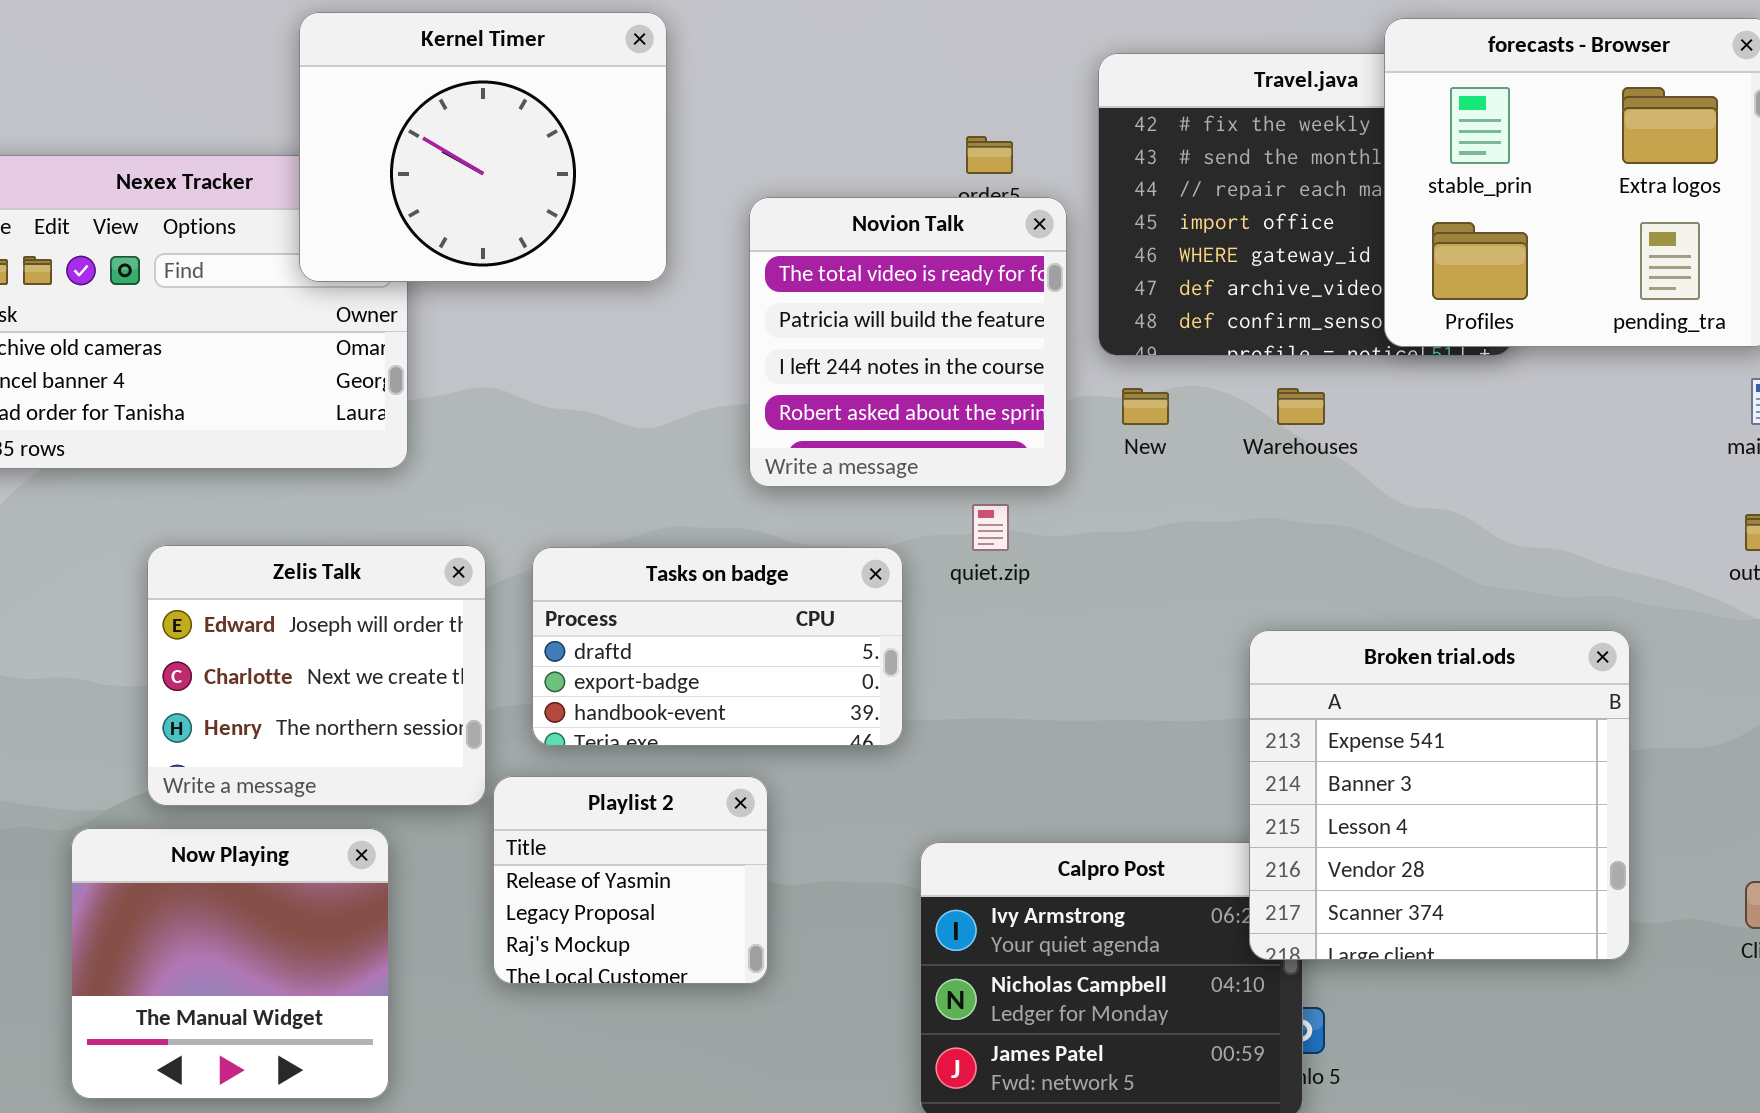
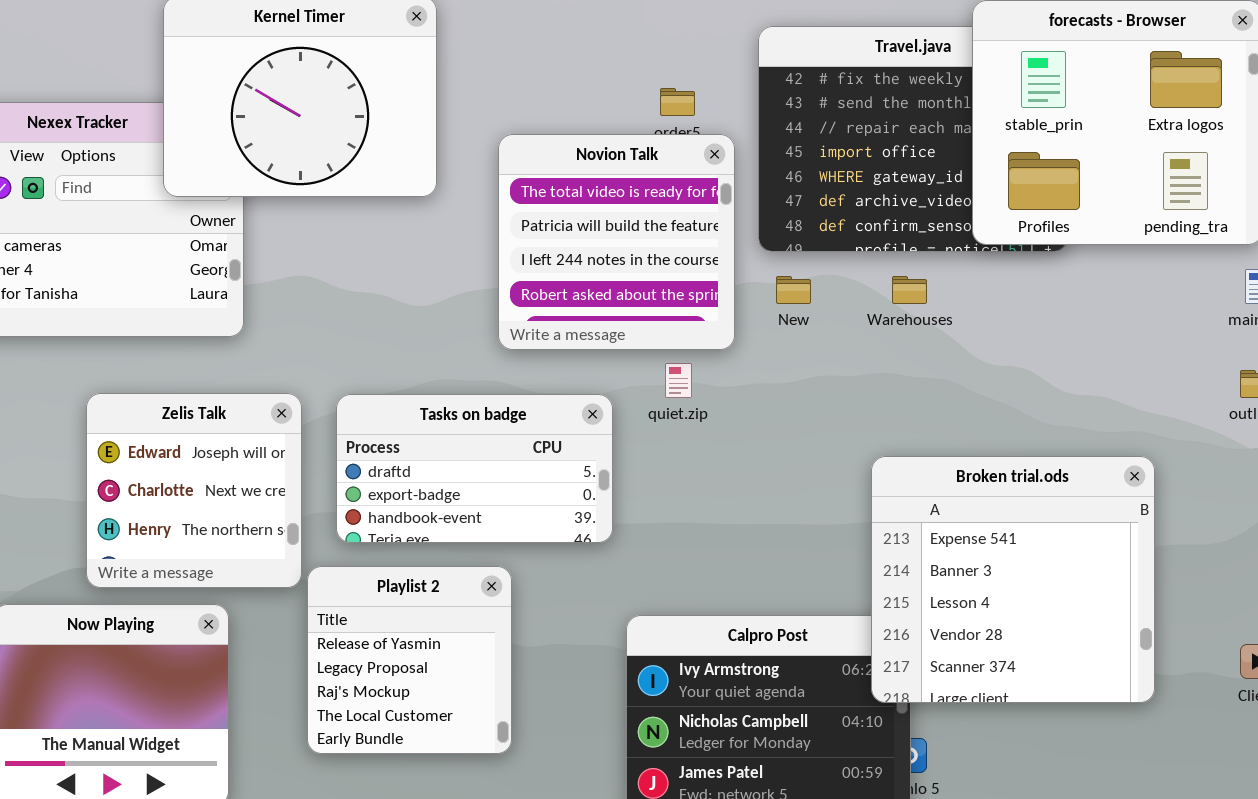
Zelis Talk: [147,545,486,806] -> [86,393,302,588], resized
Playlist 2: [493,776,768,984] -> [307,566,512,754], resized

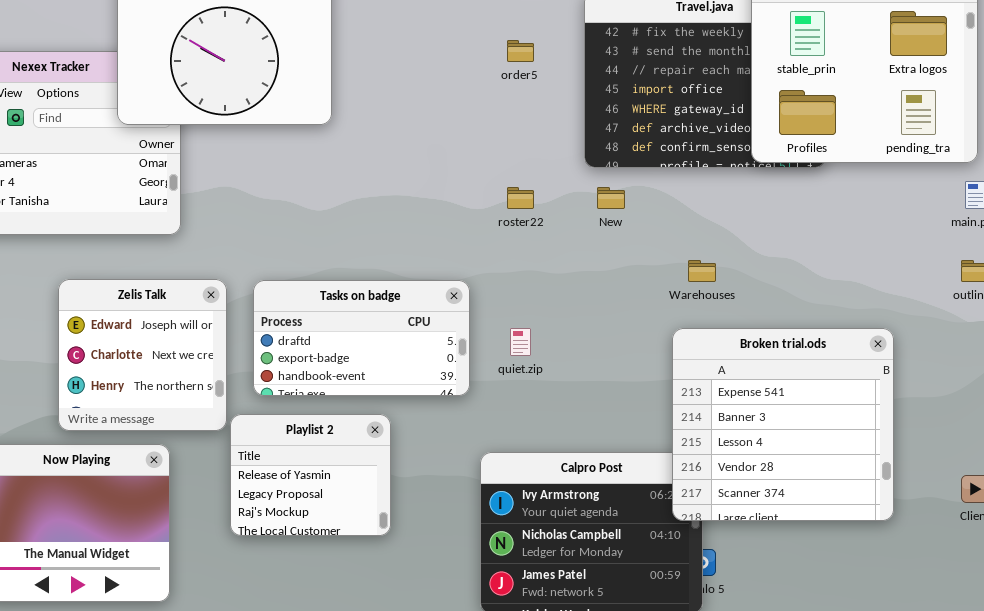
Novion Talk: [498,134,735,350] -> none, closed
Warehouses: [892,276,927,304] -> [688,260,716,282], moved
quiet.zip: [665,363,692,398] -> [510,328,531,356], moved
Playlist 2: [307,566,512,754] -> [230,414,391,536], resized

